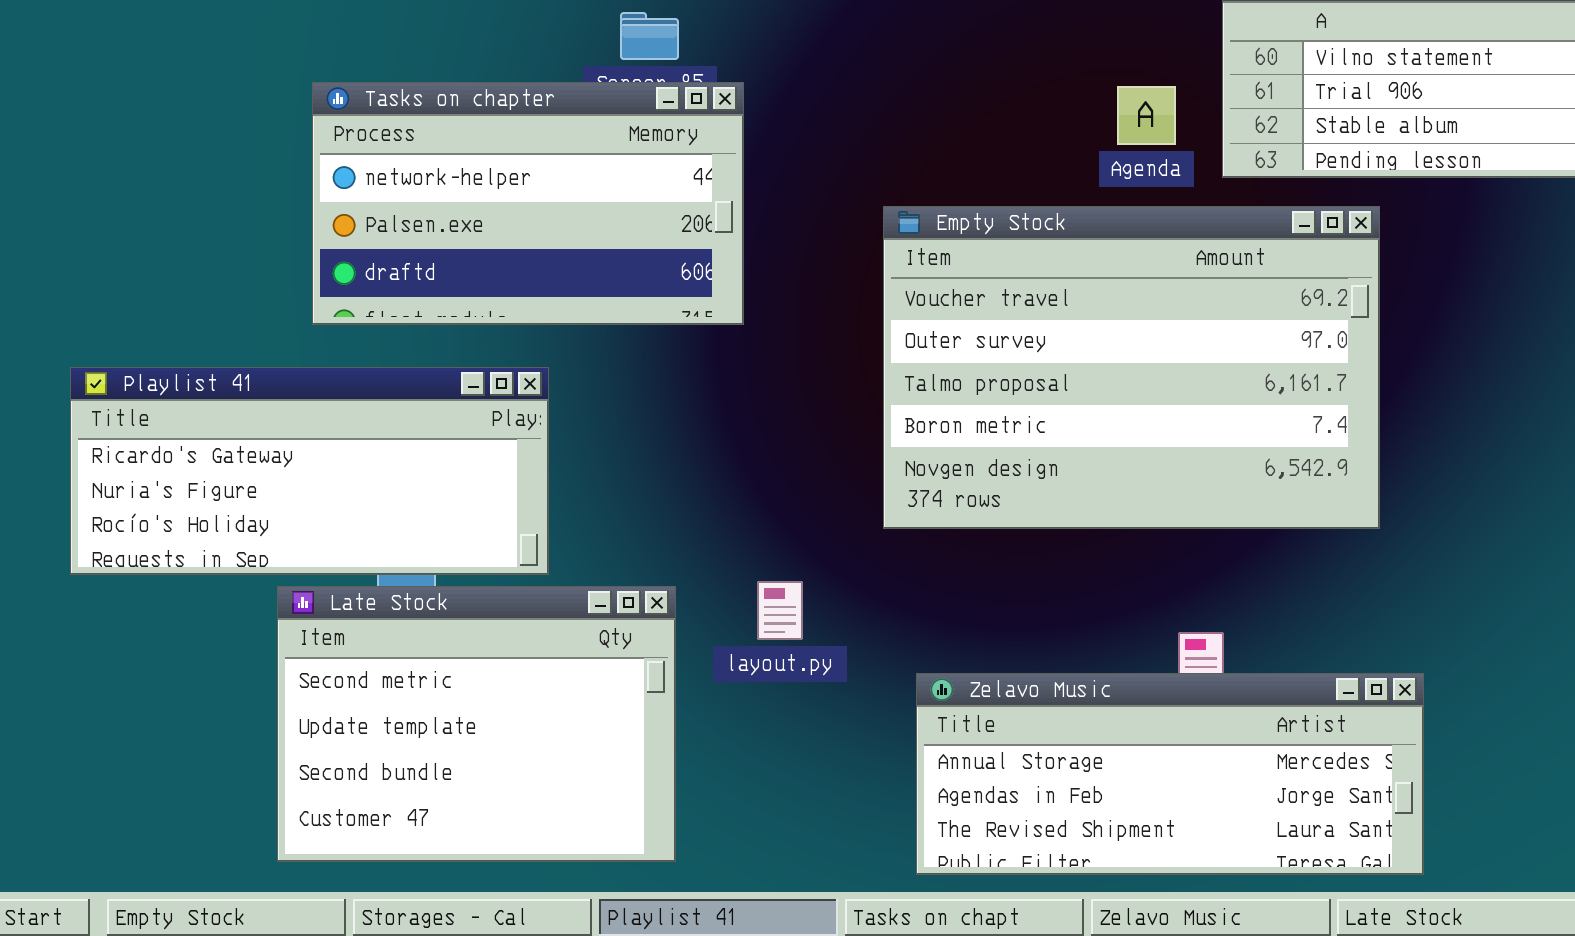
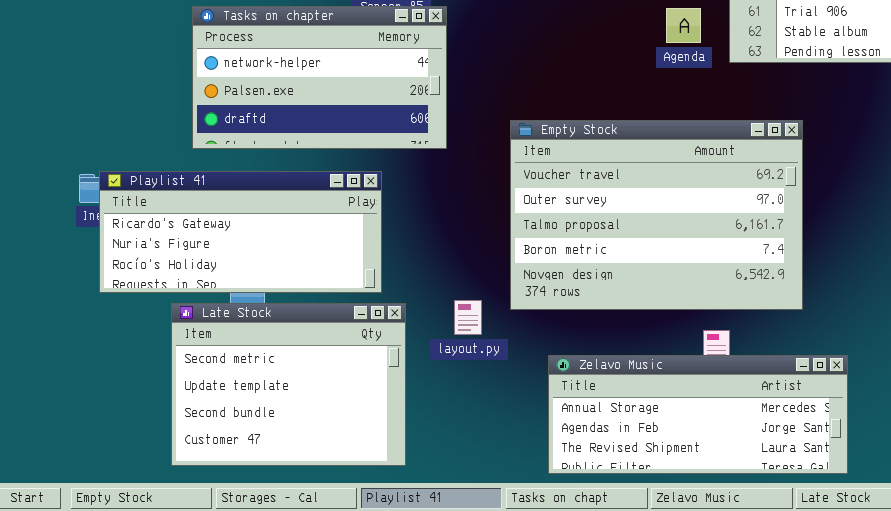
Empty Stock: [883,206,1380,529] -> [510,120,803,310], moved
Playlist 41: [70,367,549,575] -> [99,171,382,293], moved

